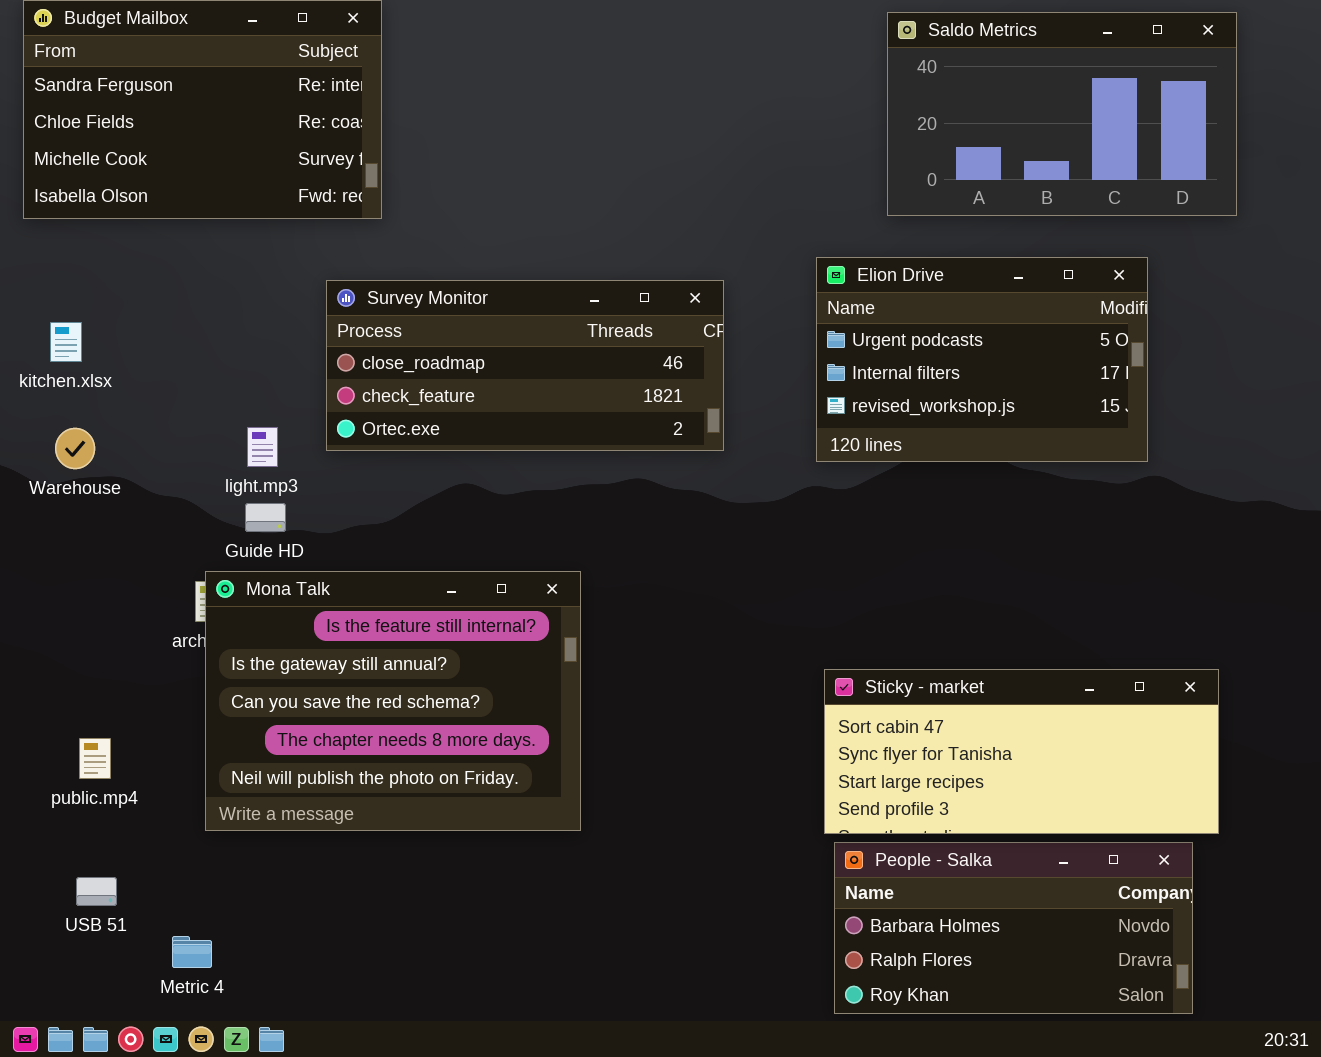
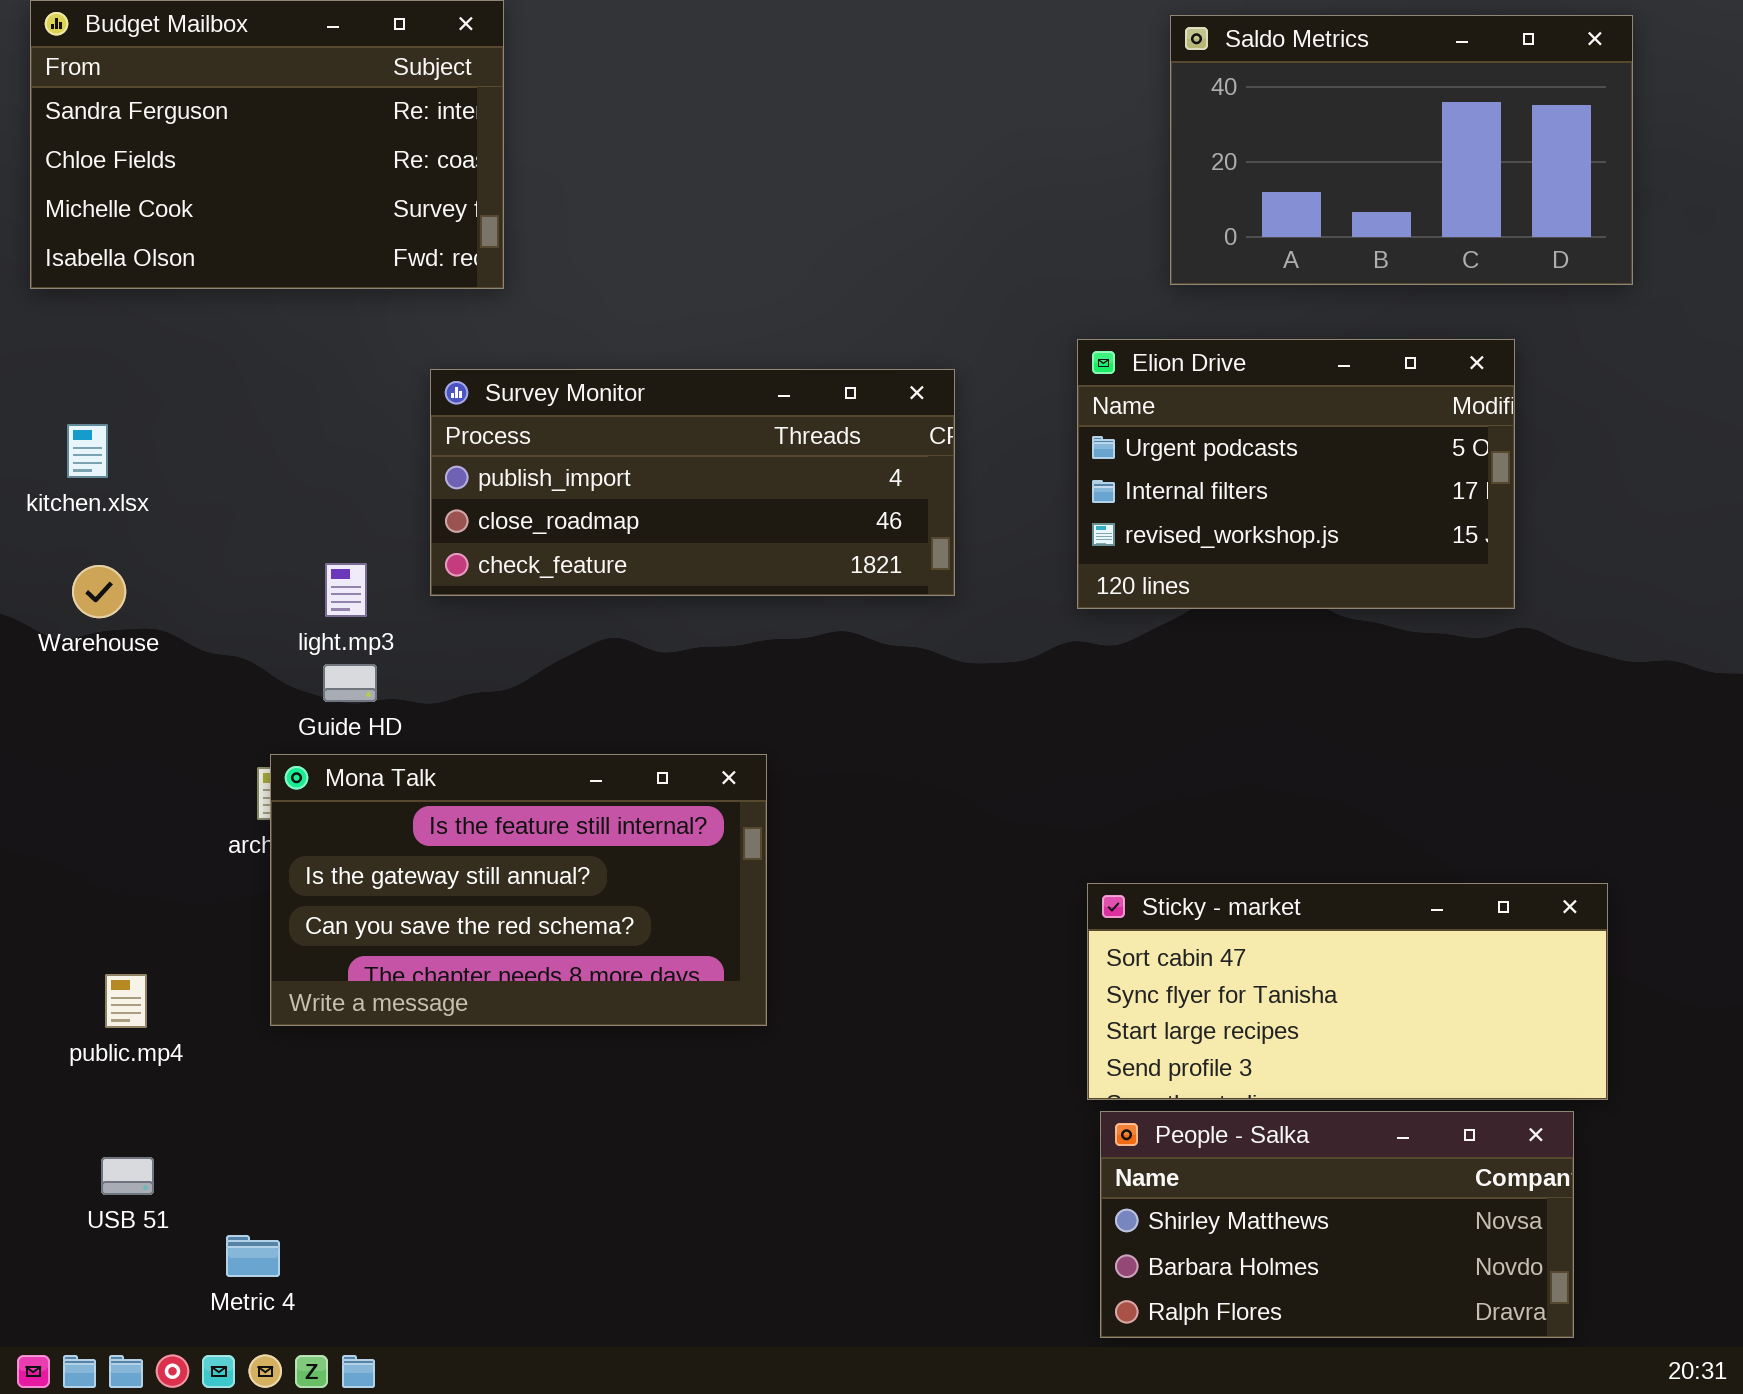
Survey Monitor: [326,280,724,451] -> [430,369,955,596], scrolled up 1 row
Mona Talk: [205,571,581,831] -> [270,754,767,1026], resized
People - Salka: [834,842,1193,1014] -> [1100,1111,1574,1338], scrolled up 1 row

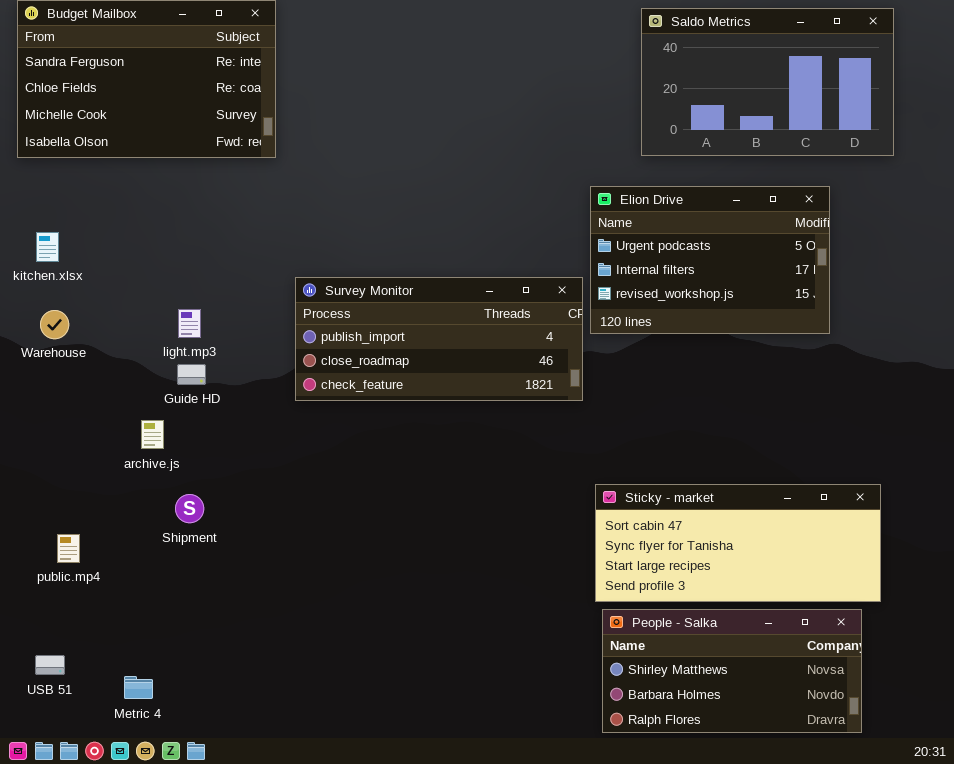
Survey Monitor: [430,369,955,596] -> [295,277,583,401], moved
Mona Talk: [270,754,767,1026] -> none, closed
USB 51: [101,1157,154,1195] -> [35,655,65,675], moved

